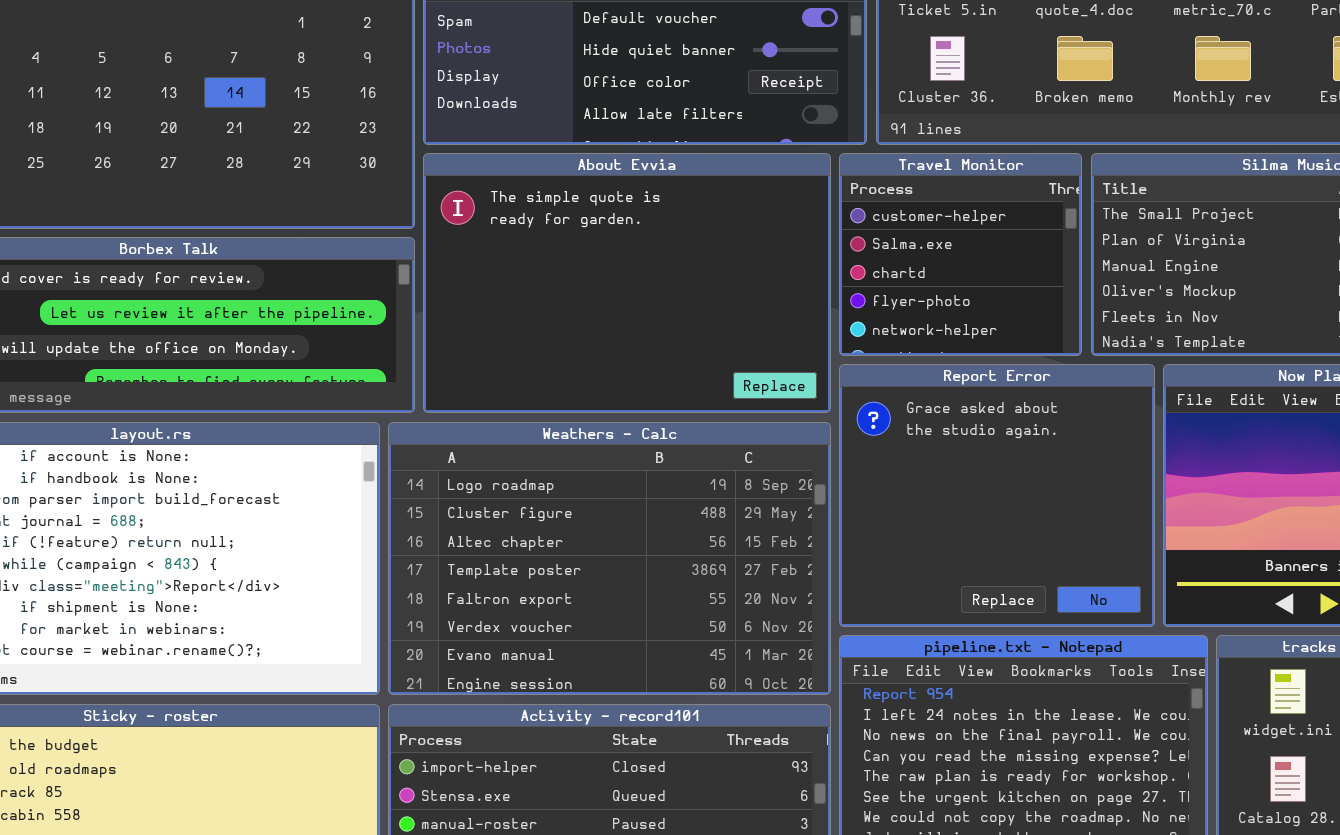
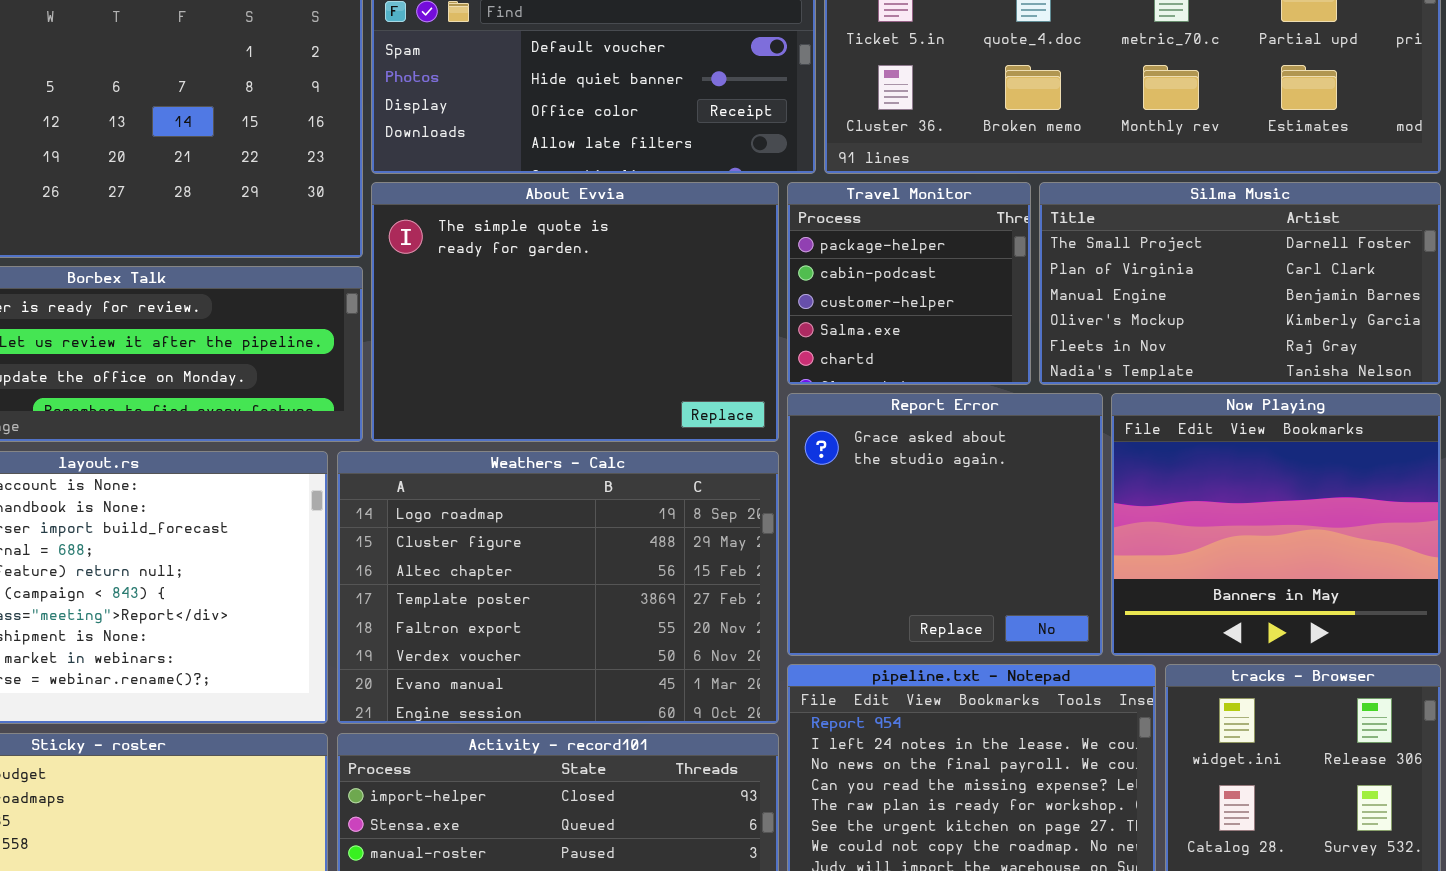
Travel Monitor: [839,153,1082,356] -> [787,182,1031,385], scrolled up 2 rows

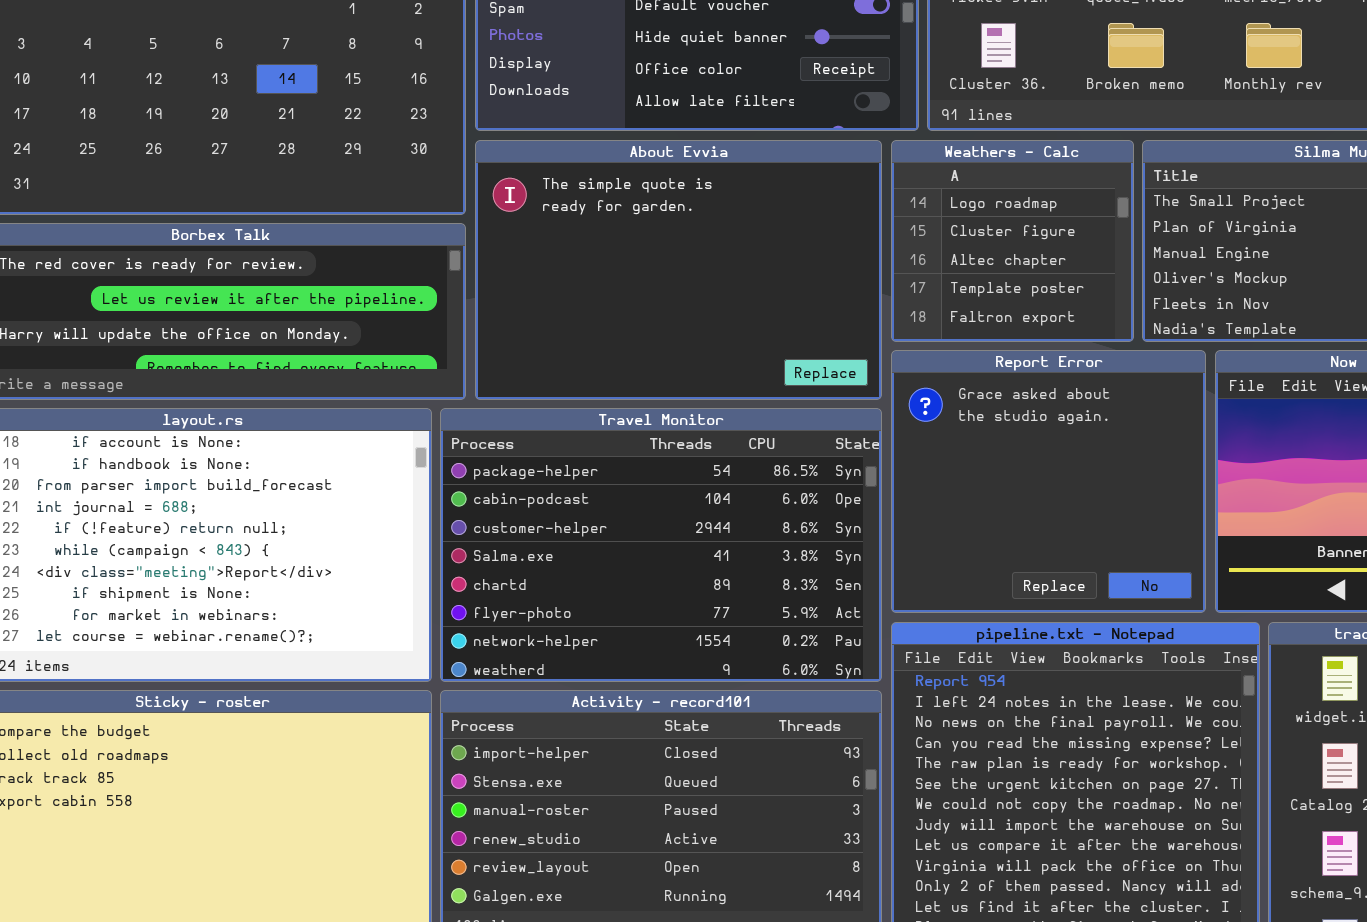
Travel Monitor: [787,182,1031,385] -> [440,408,882,682], moved, resized
Weathers - Calc: [337,451,779,724] -> [891,140,1134,342], moved, resized

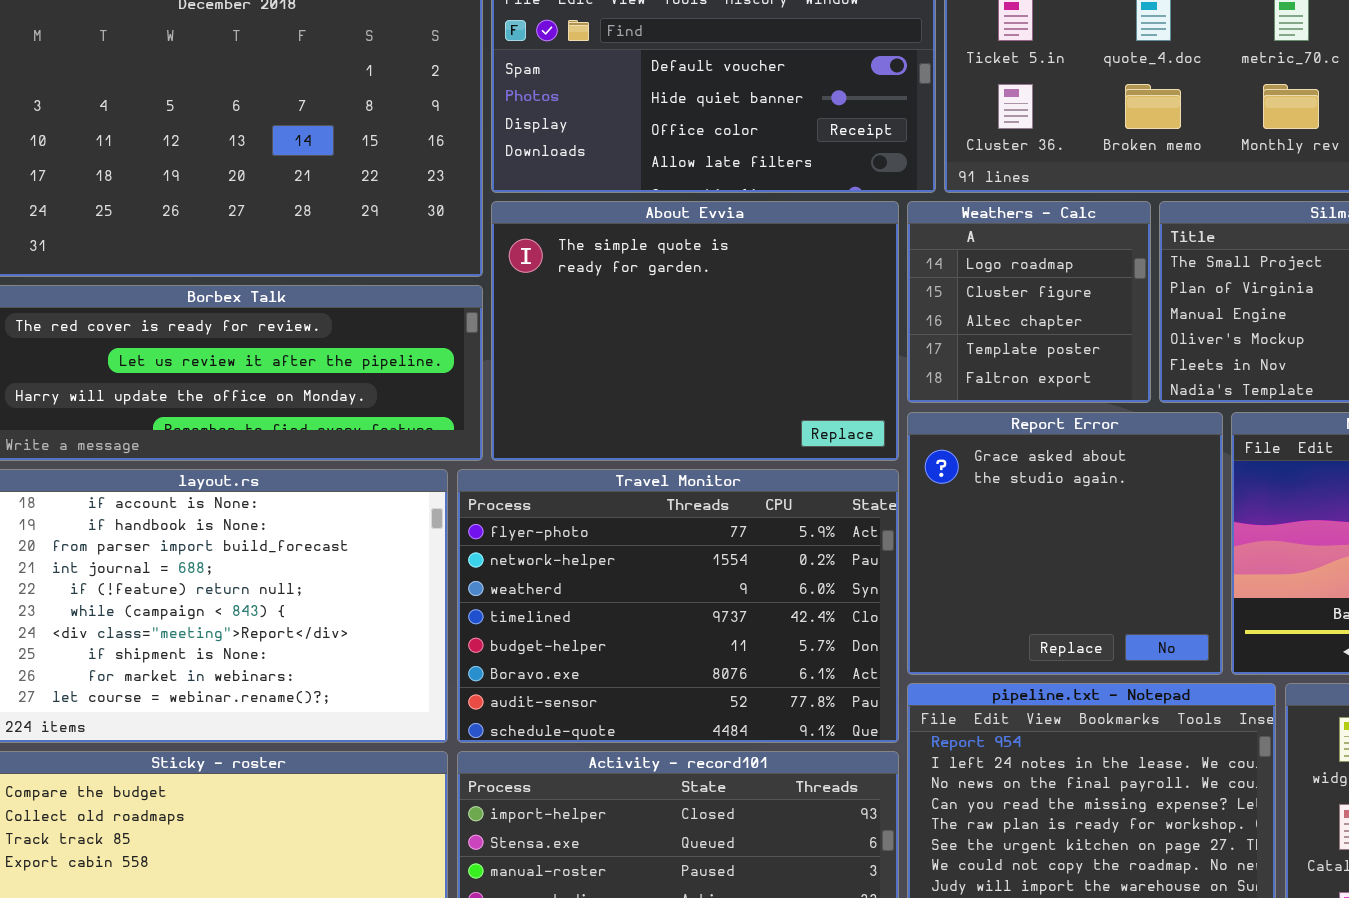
Travel Monitor: [440,408,882,682] -> [457,469,899,743], scrolled down 5 rows

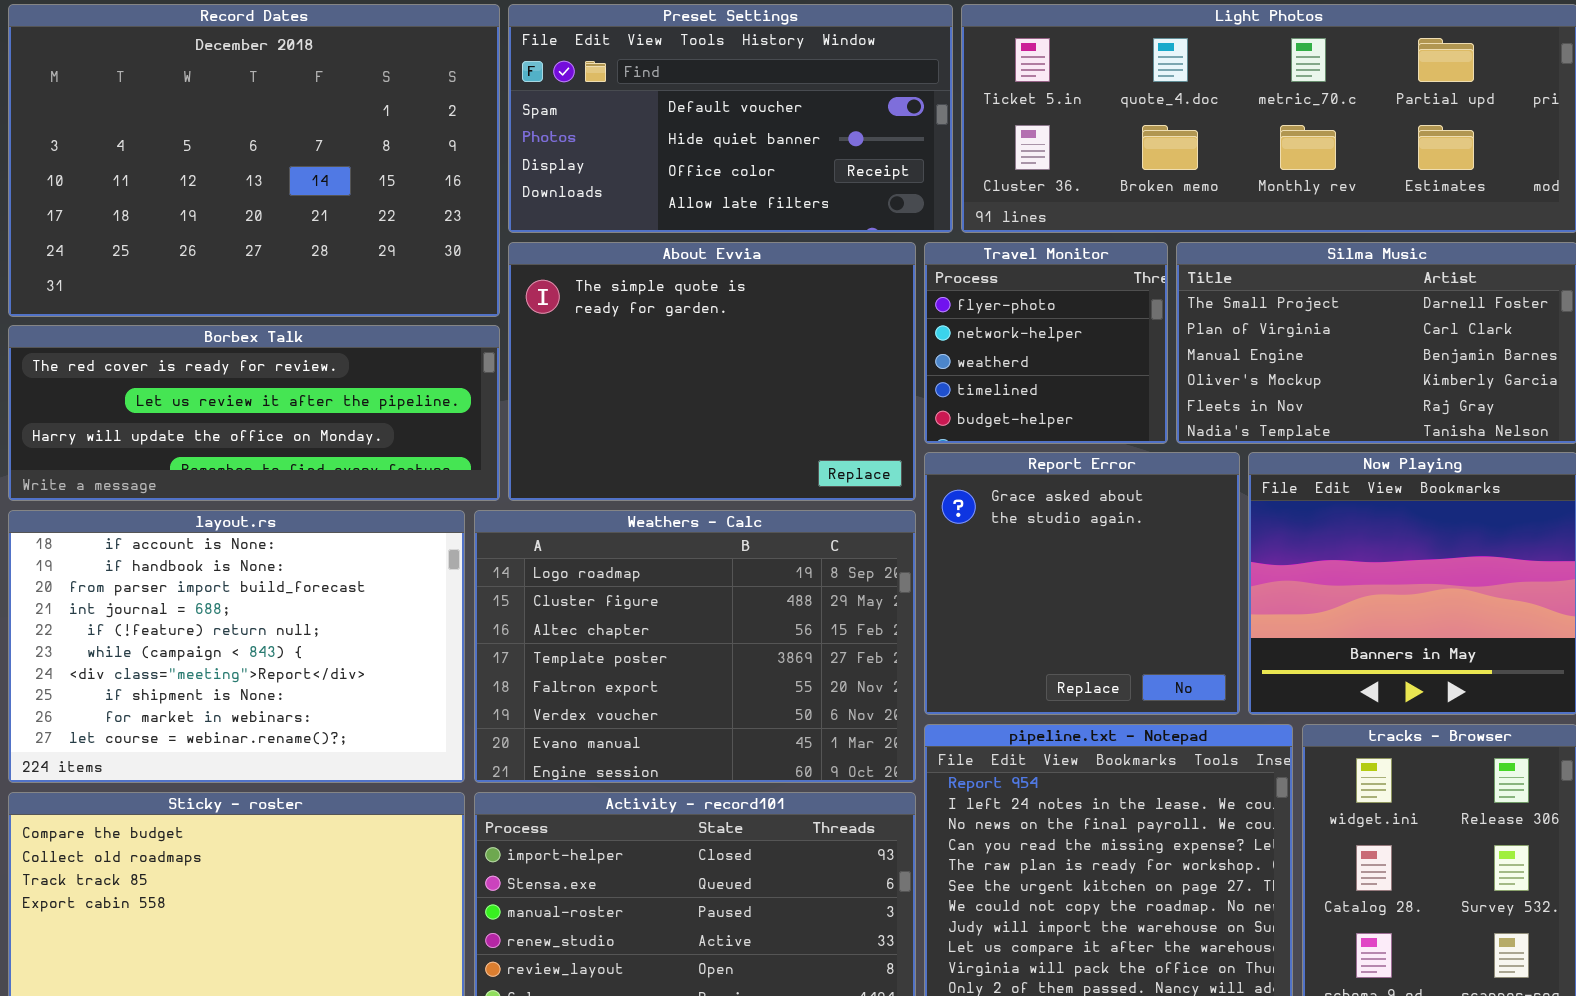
Weathers - Calc: [907,201,1151,403] -> [474,510,916,783], moved, resized
Travel Monitor: [457,469,899,743] -> [924,242,1168,444], moved, resized

